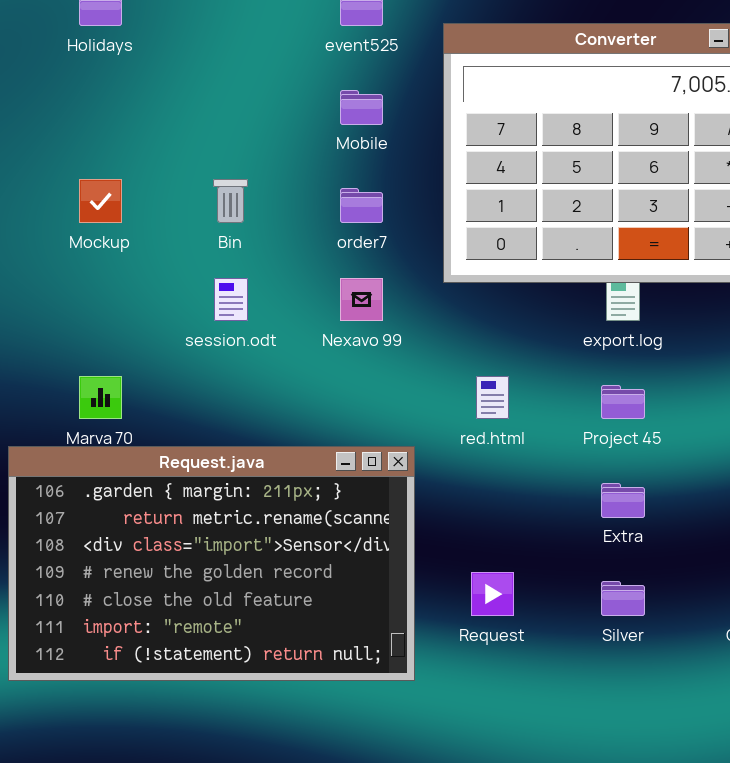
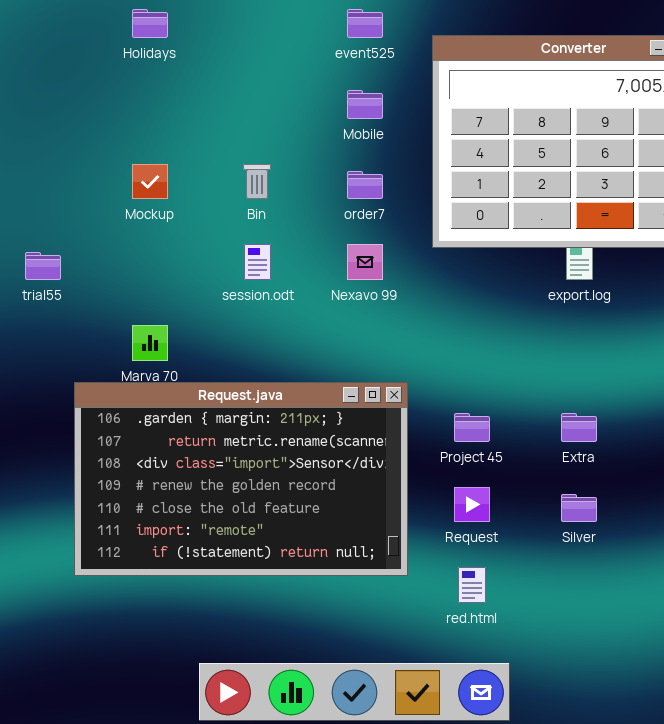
red.html: [476,376,509,419] -> [458,567,486,603], moved
Project 45: [601,385,645,419] -> [454,413,490,442], moved

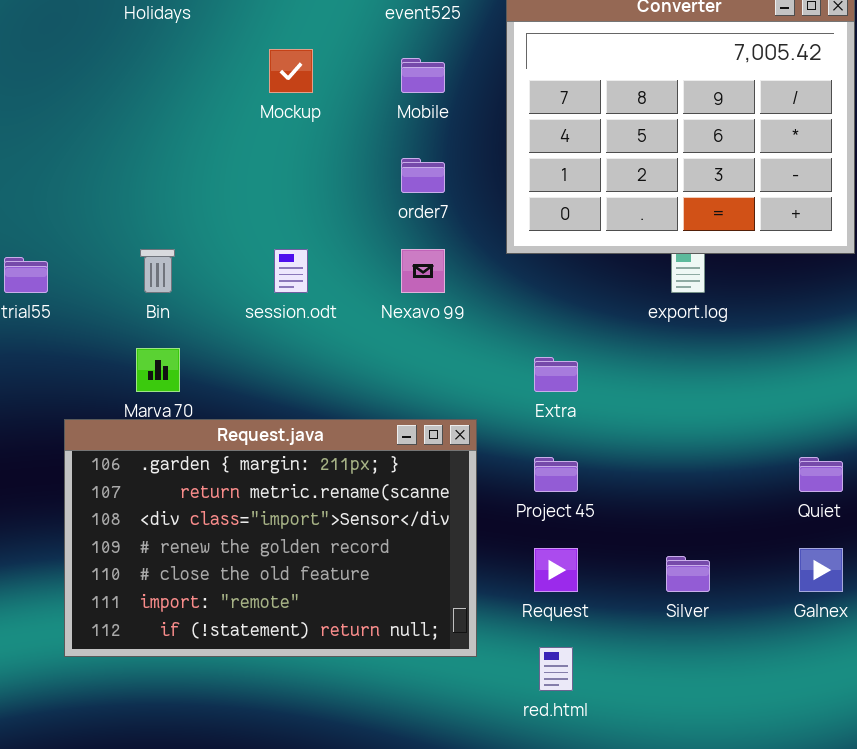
Mockup: [132,164,168,199] -> [269,49,313,93], moved
Bin: [243,164,271,199] -> [140,249,175,293], moved
Extra: [561,413,597,442] -> [534,357,578,392], moved

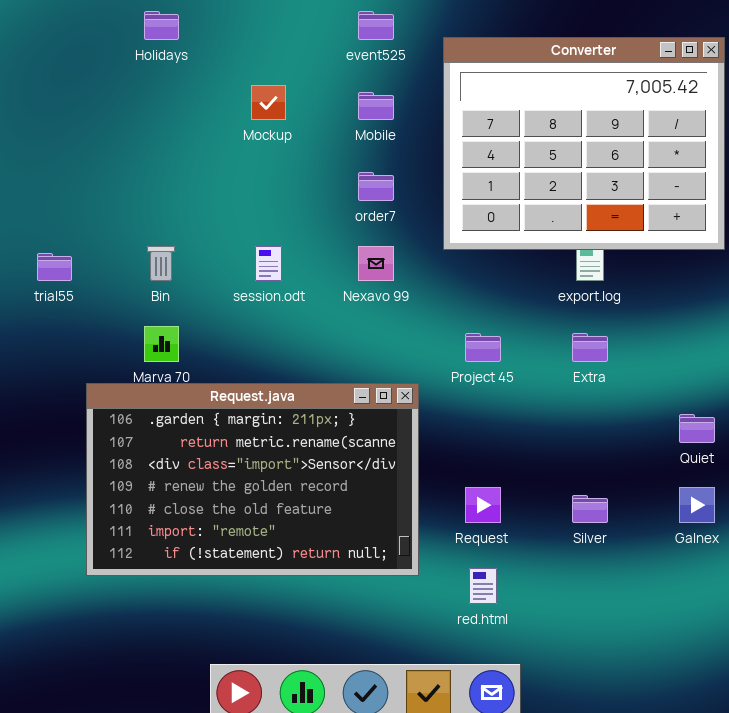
Extra: [534,357,578,392] -> [572,333,608,362], moved
Project 45: [534,457,578,492] -> [465,333,501,362], moved

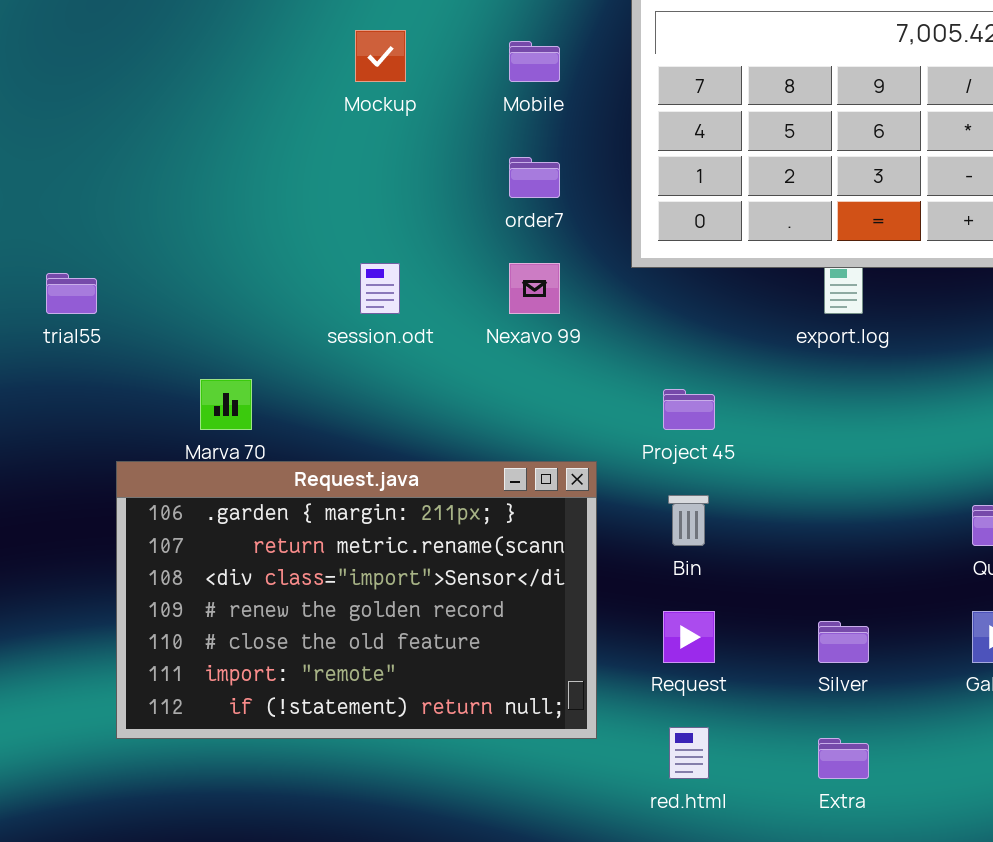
Bin: [147,246,175,281] -> [668,495,709,546], moved
Extra: [572,333,608,362] -> [818,738,869,779], moved

